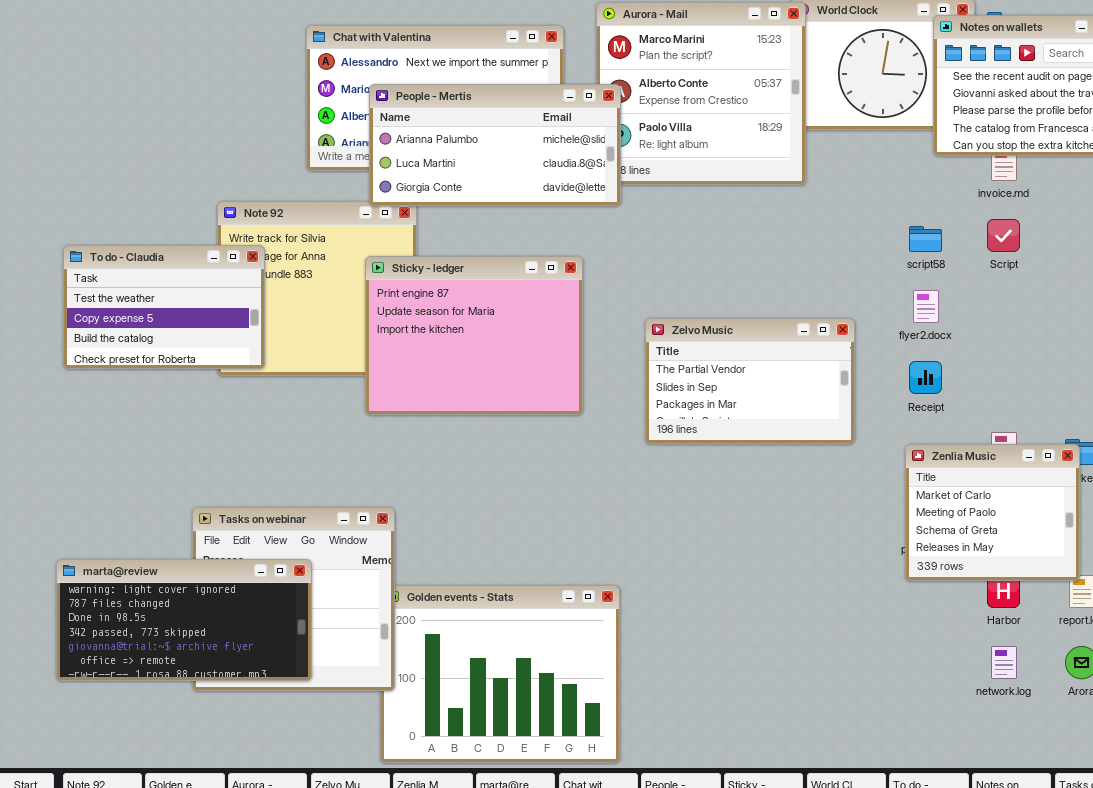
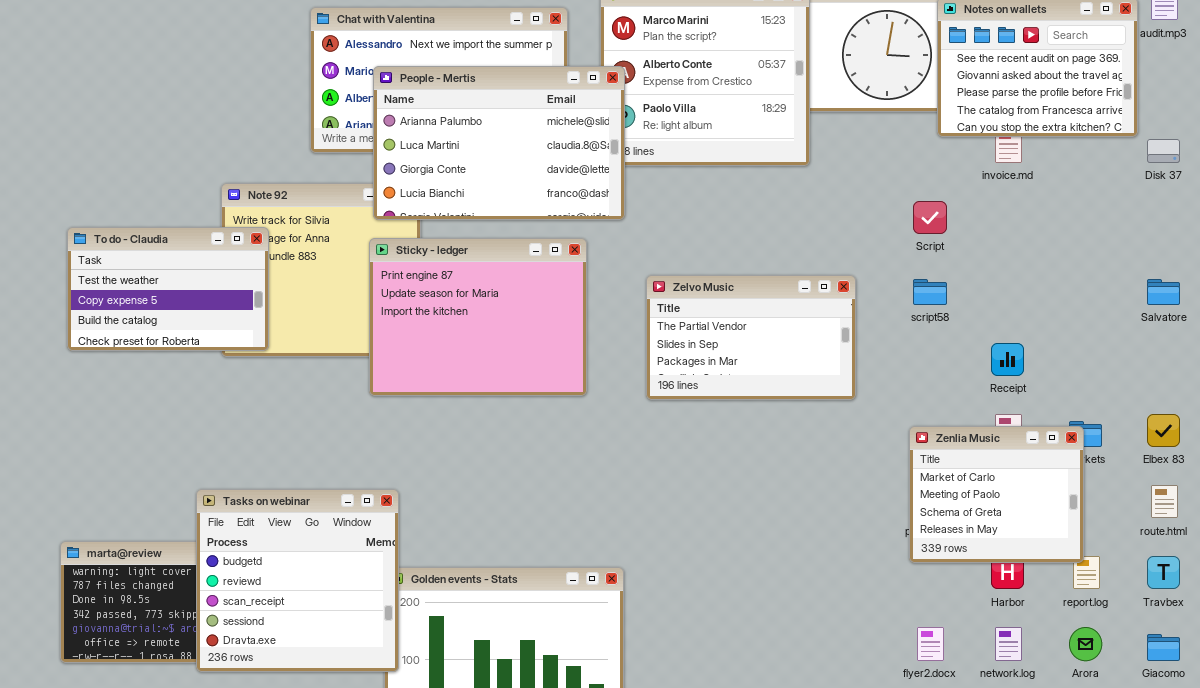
People - Mertis: [369,84,621,206] -> [373,66,625,220], resized
Script: [987,219,1020,252] -> [913,201,947,234], moved
script58: [909,226,942,252] -> [913,279,947,305], moved
flyer2.docx: [913,290,939,323] -> [917,627,944,661], moved
Zelvo Music: [645,318,855,444] -> [646,275,856,400], moved
Receipt: [909,361,942,394] -> [991,343,1024,376], moved
Tasks on webinar: [192,507,395,691] -> [196,489,399,672], raised

